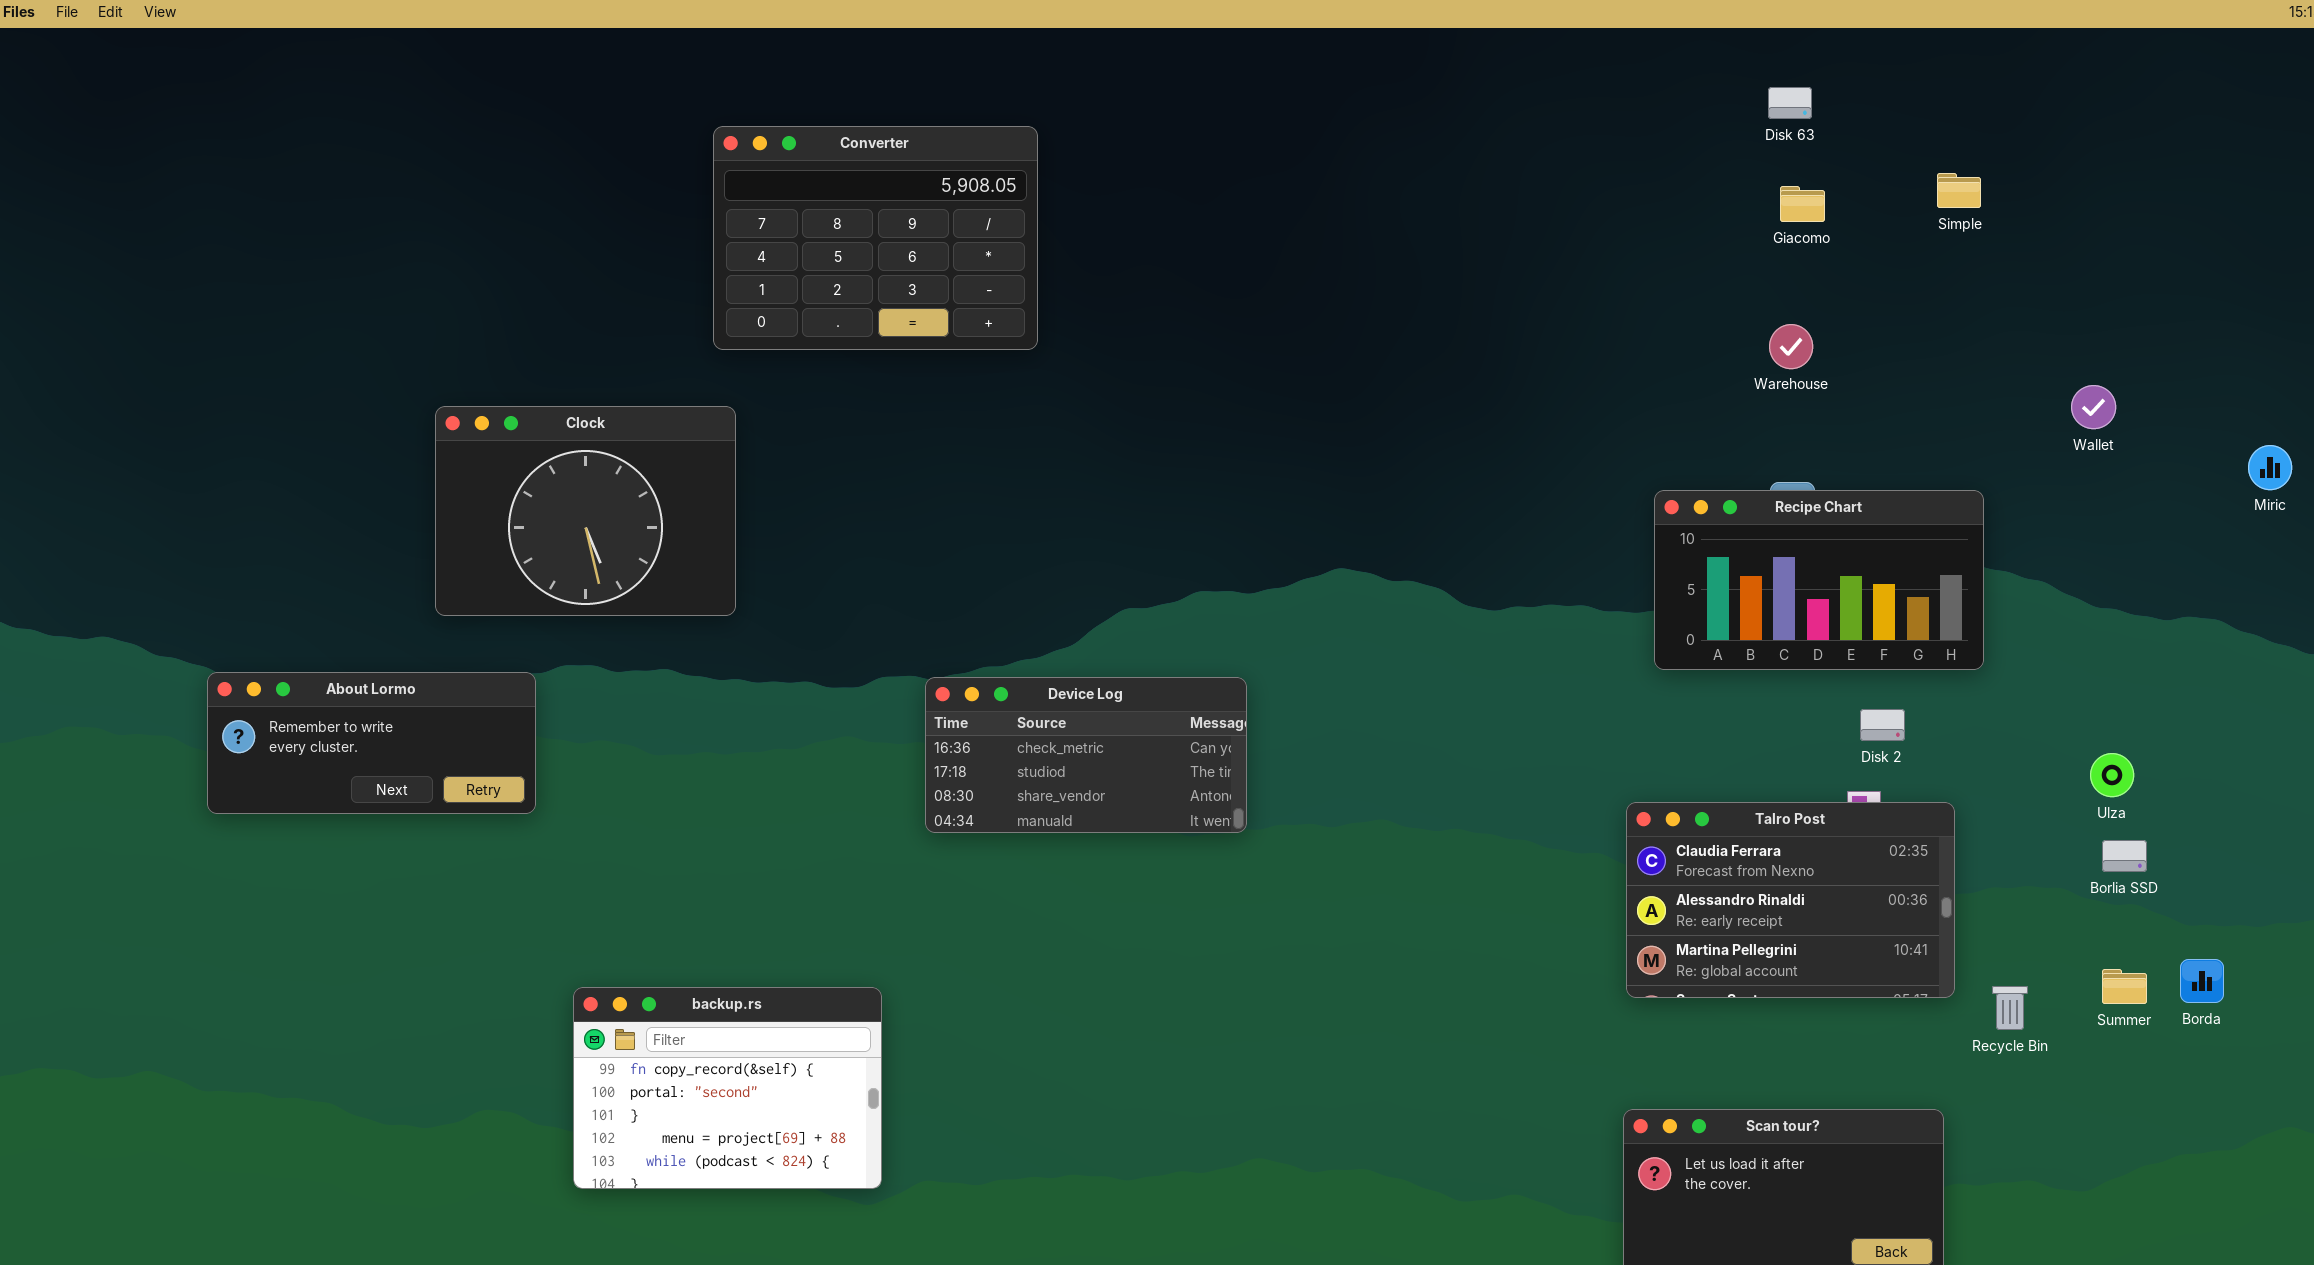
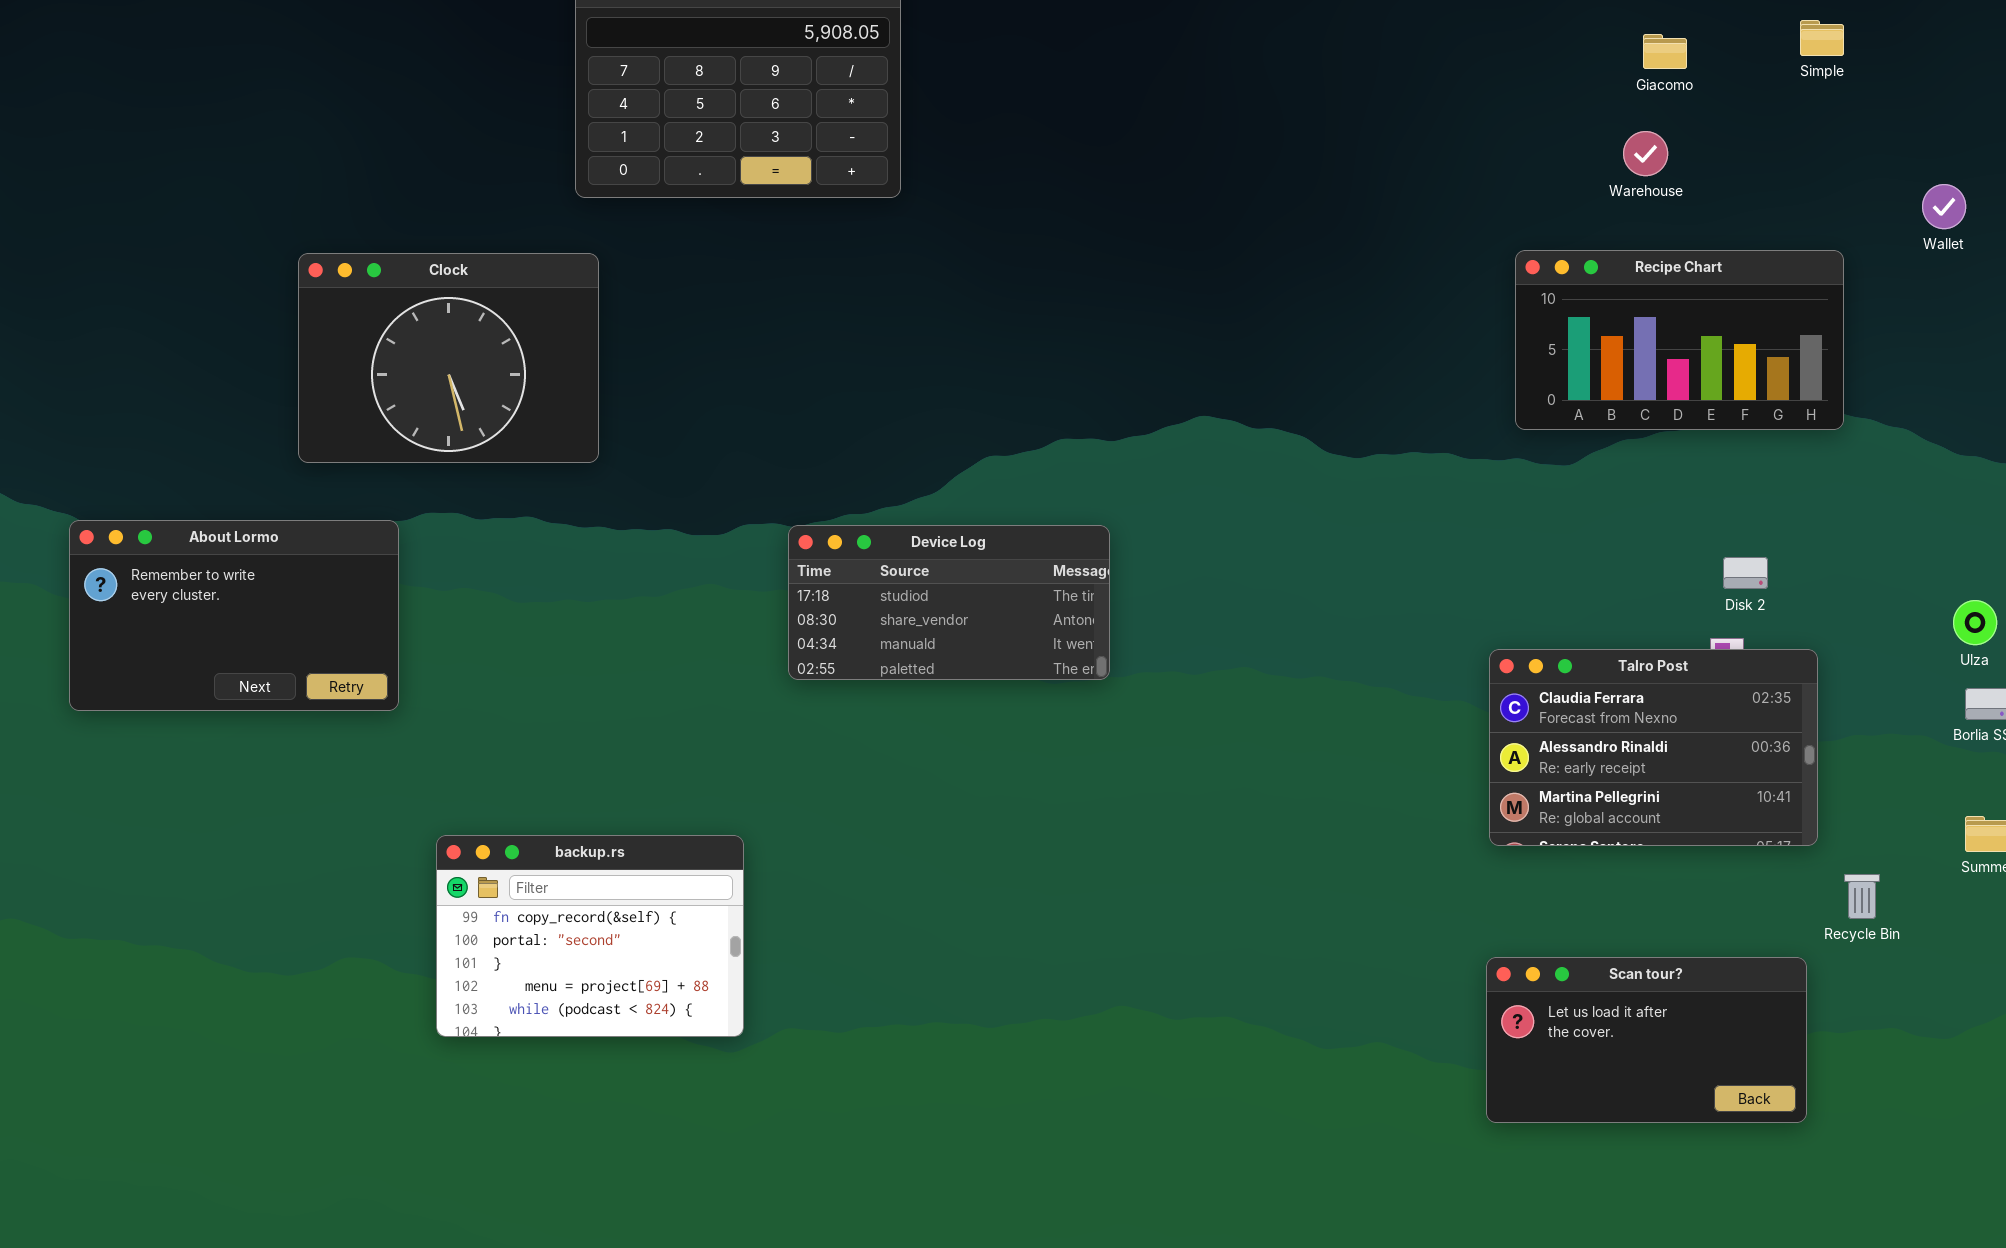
Warehouse: [1769,324,1813,369] -> [1623,131,1668,176], moved
Wallet: [2071,385,2116,429] -> [1922,184,1966,229], moved
Recipe Chart: [1654,490,1984,670] -> [1515,250,1844,430], moved
About Lormo: [207,672,536,814] -> [69,520,399,711], resized
Device Log: [925,677,1247,833] -> [788,525,1110,680], scrolled down 1 row
Recycle Bin: [1992,986,2028,1030] -> [1844,874,1880,919], moved

